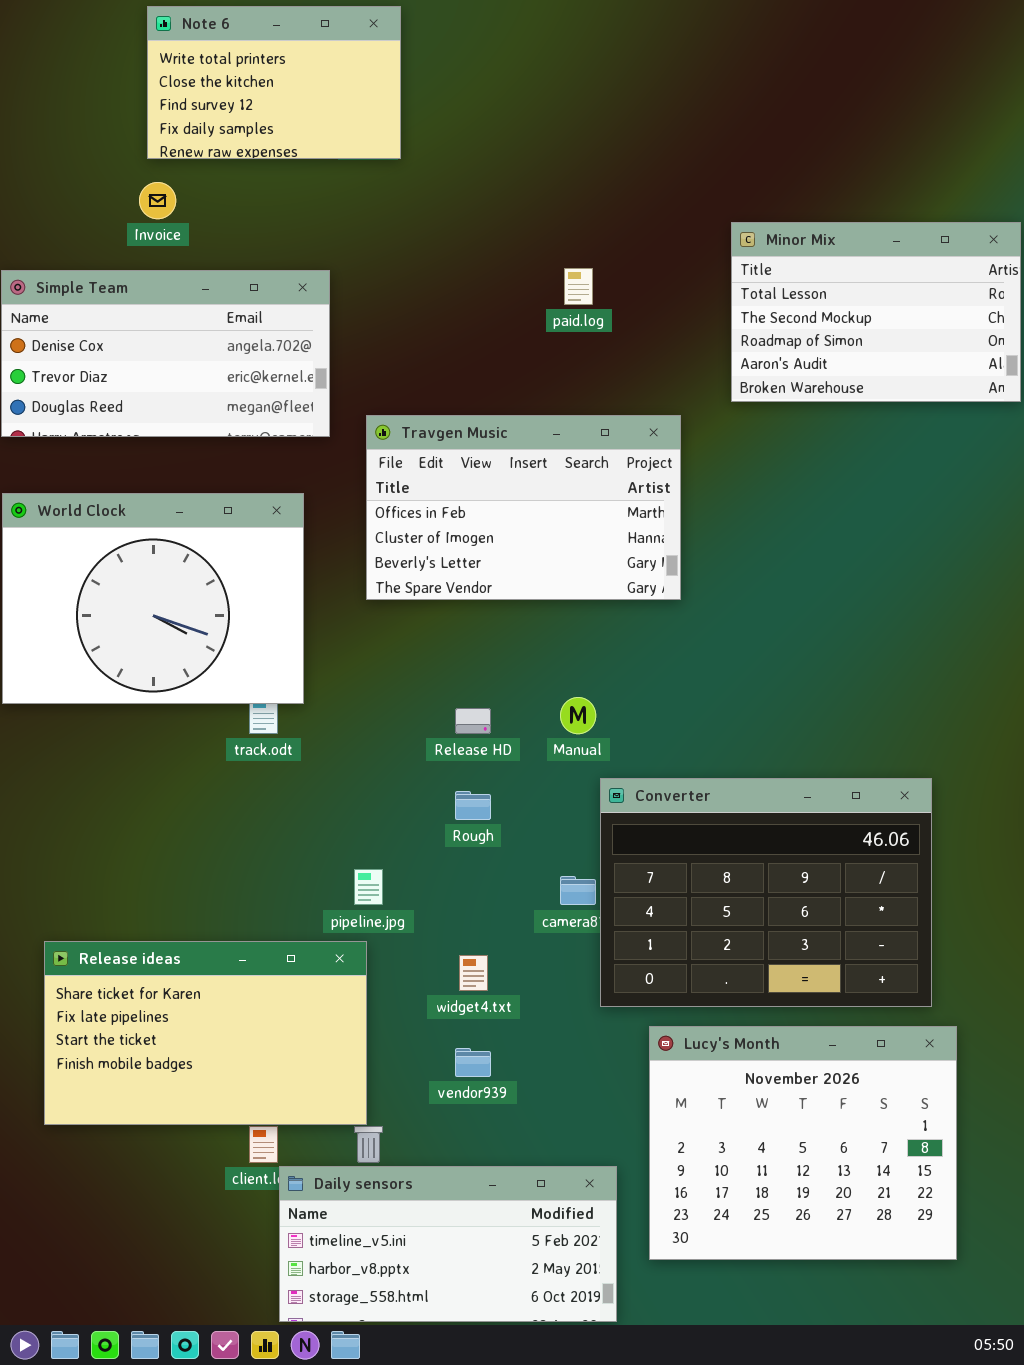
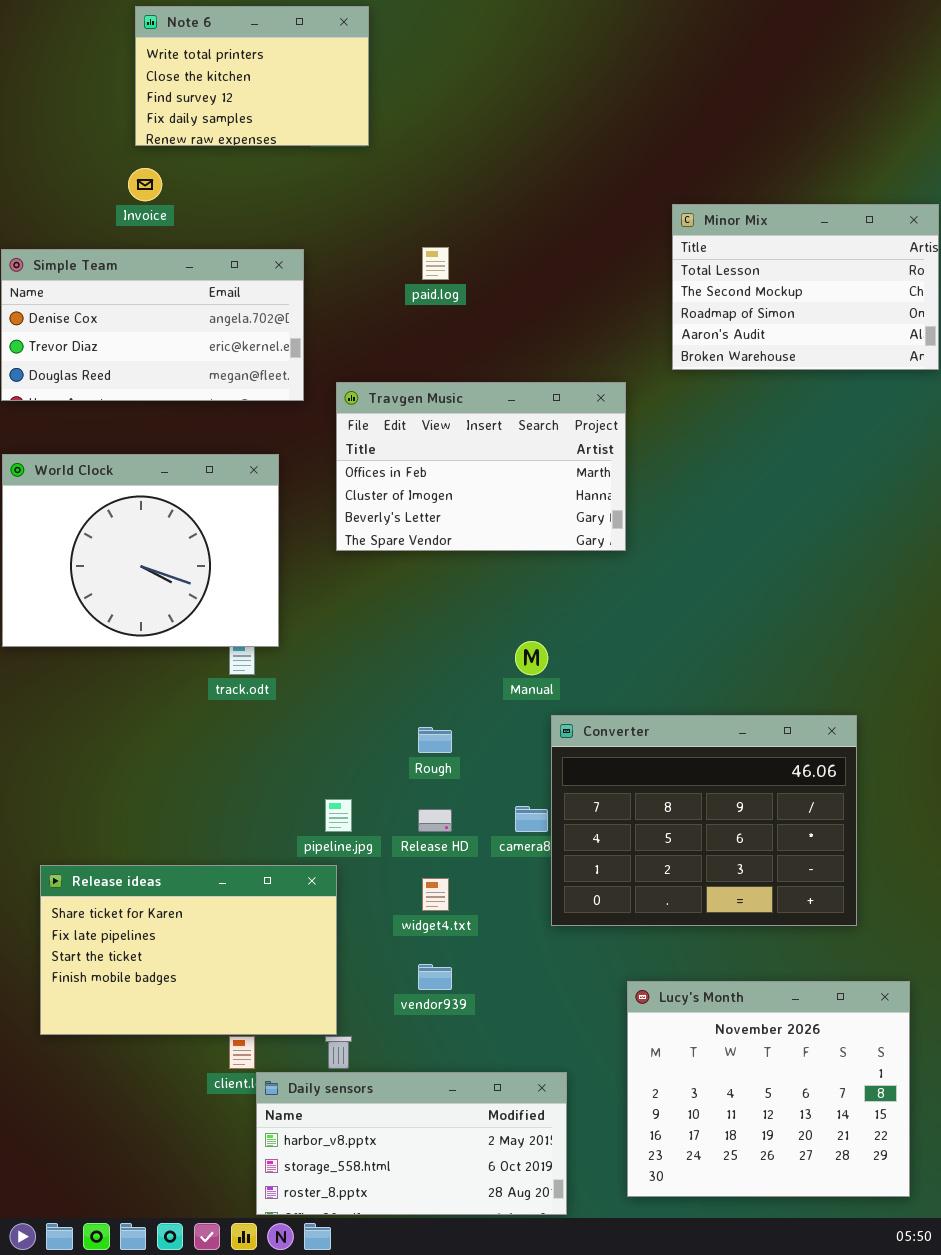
paid.log: [564,268,593,305] -> [422,247,449,280], moved
Release HD: [455,708,491,734] -> [418,809,452,832], moved
Lucy's Month: [649,1026,957,1260] -> [627,981,910,1197], moved
Daily sensors: [279,1166,617,1322] -> [256,1072,567,1215], scrolled down 1 row

